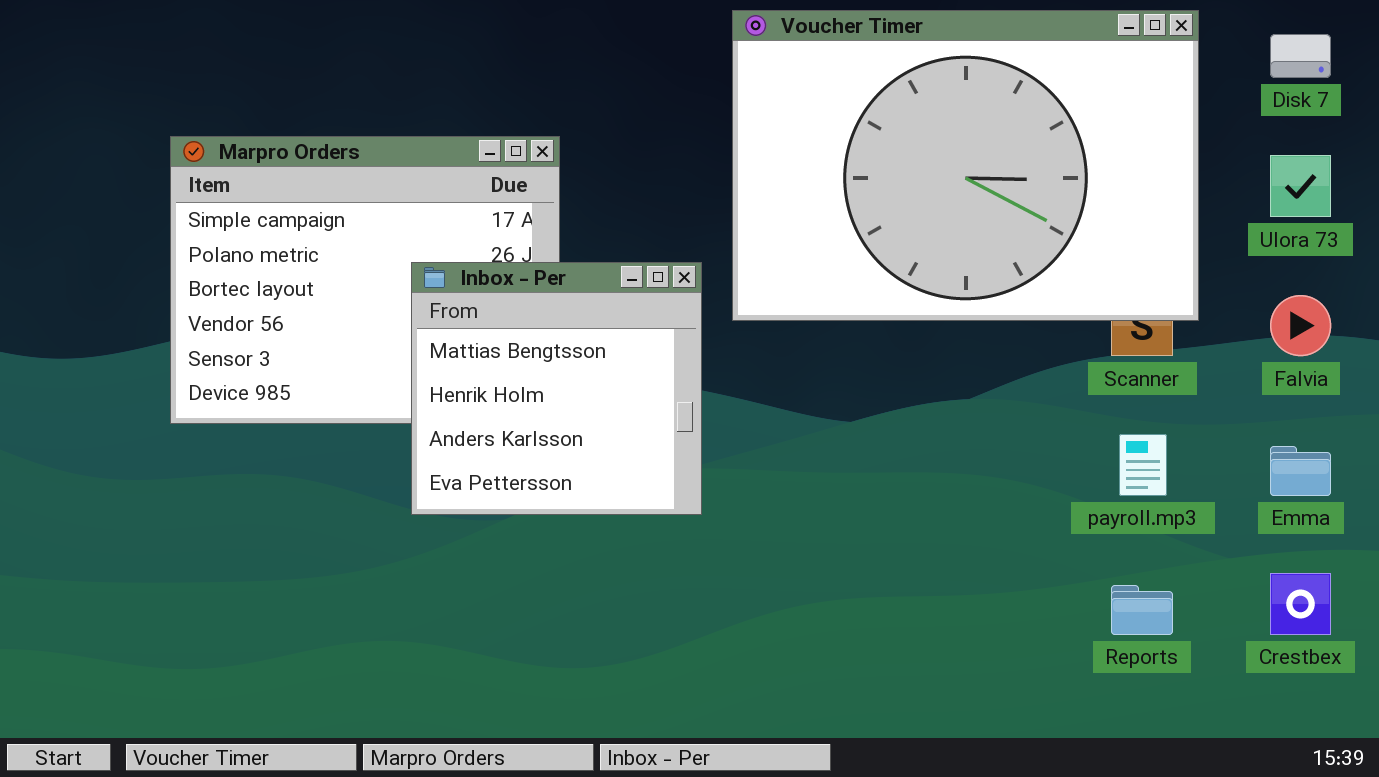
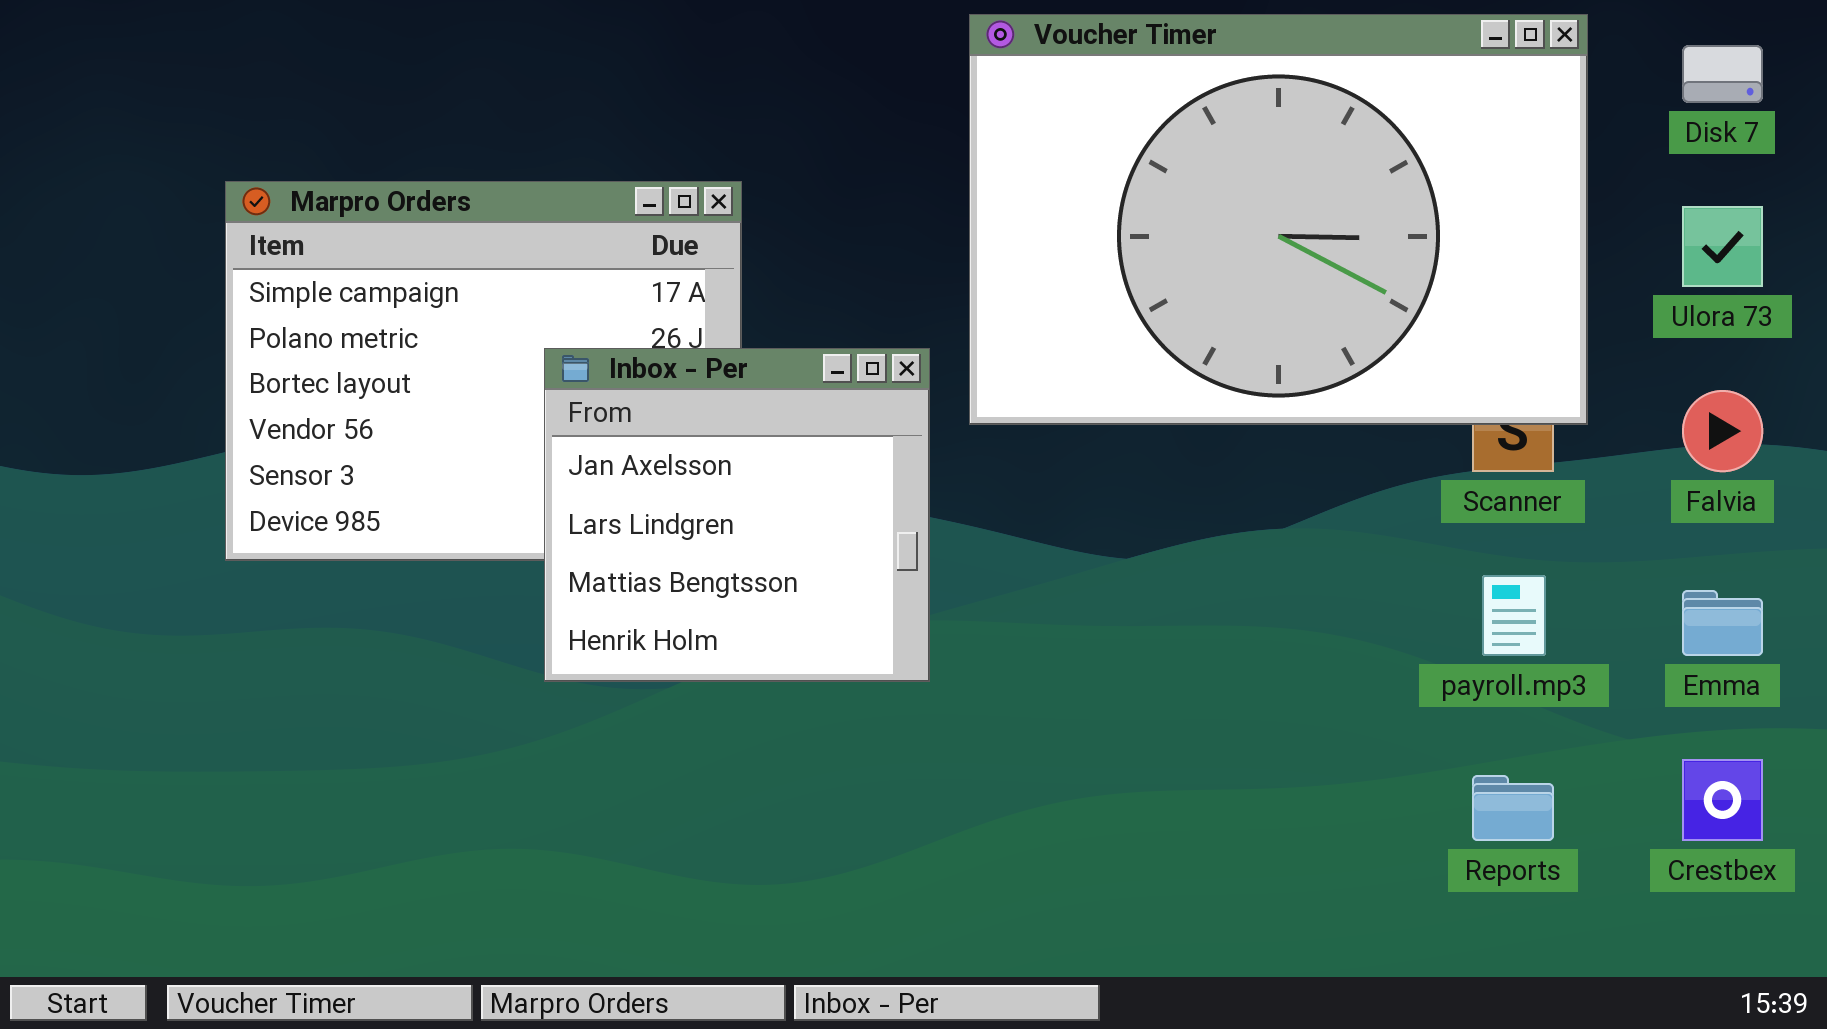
Inbox - Per: [411,262,702,515] -> [544,348,930,682], scrolled up 2 rows

